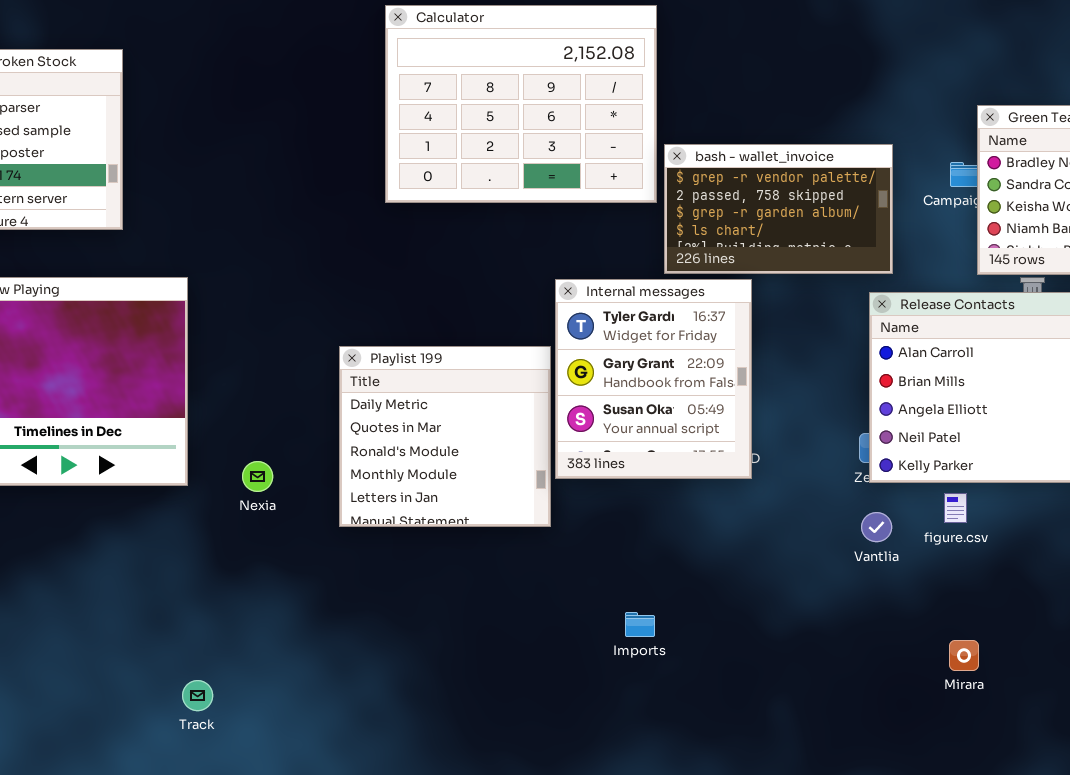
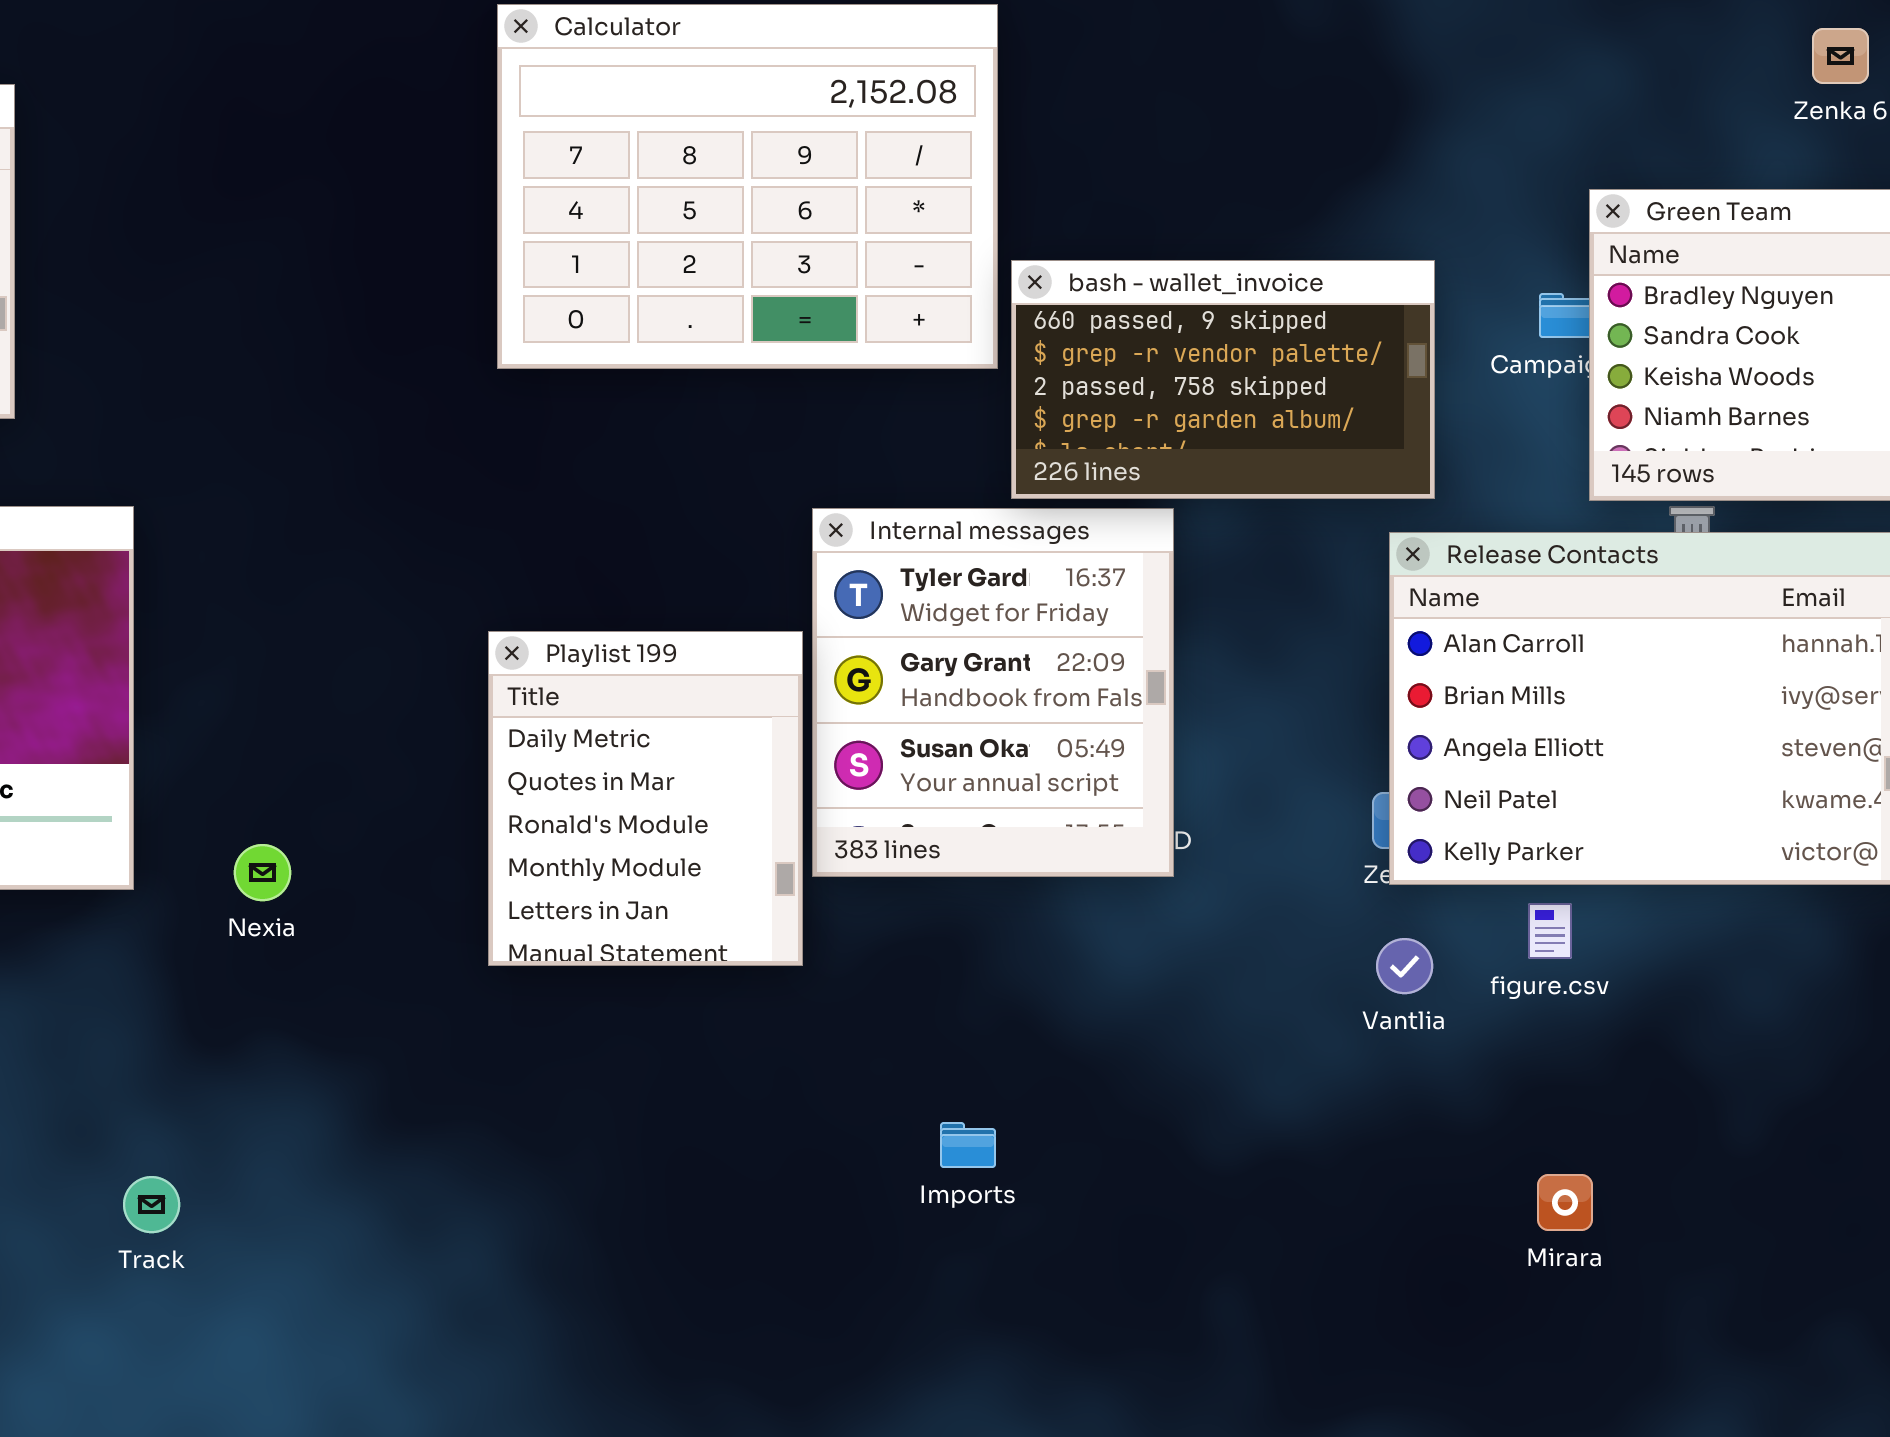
bash - wallet_invoice: [664,144,893,274] -> [1011,260,1435,499], scrolled up 1 row
Playlist 199: [339,346,551,527] -> [488,631,803,966], resized
Track: [182,680,213,711] -> [123,1176,180,1233], moved

